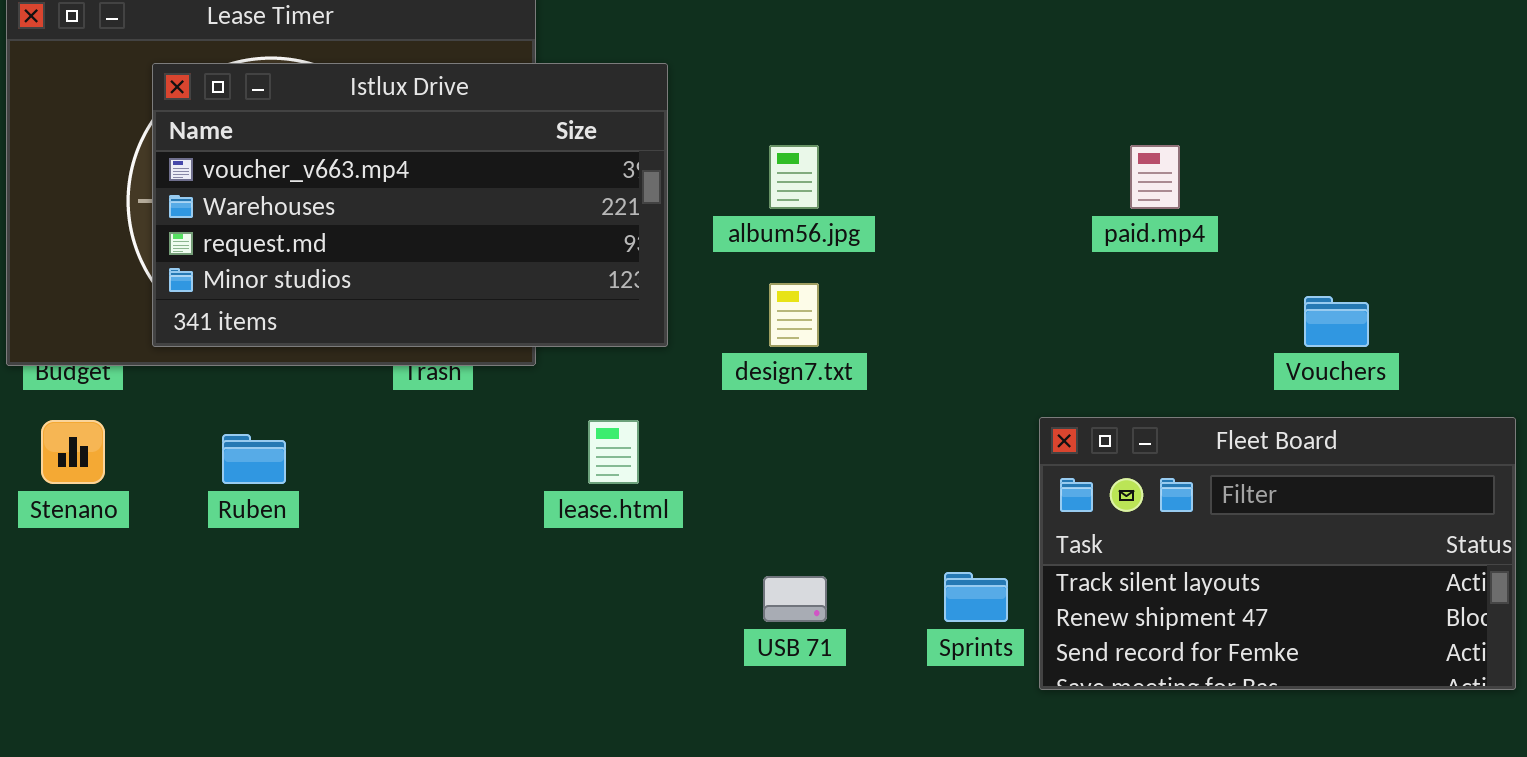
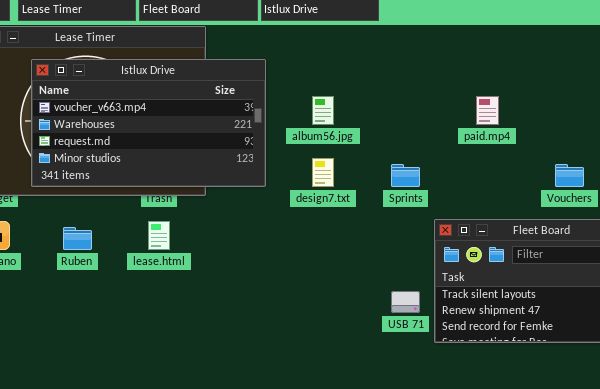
lease.html: [588,420,639,484] -> [148,221,170,250], moved
Sprints: [944,572,1008,622] -> [391,164,420,187], moved
USB 71: [763,576,827,622] -> [391,291,420,313], moved

